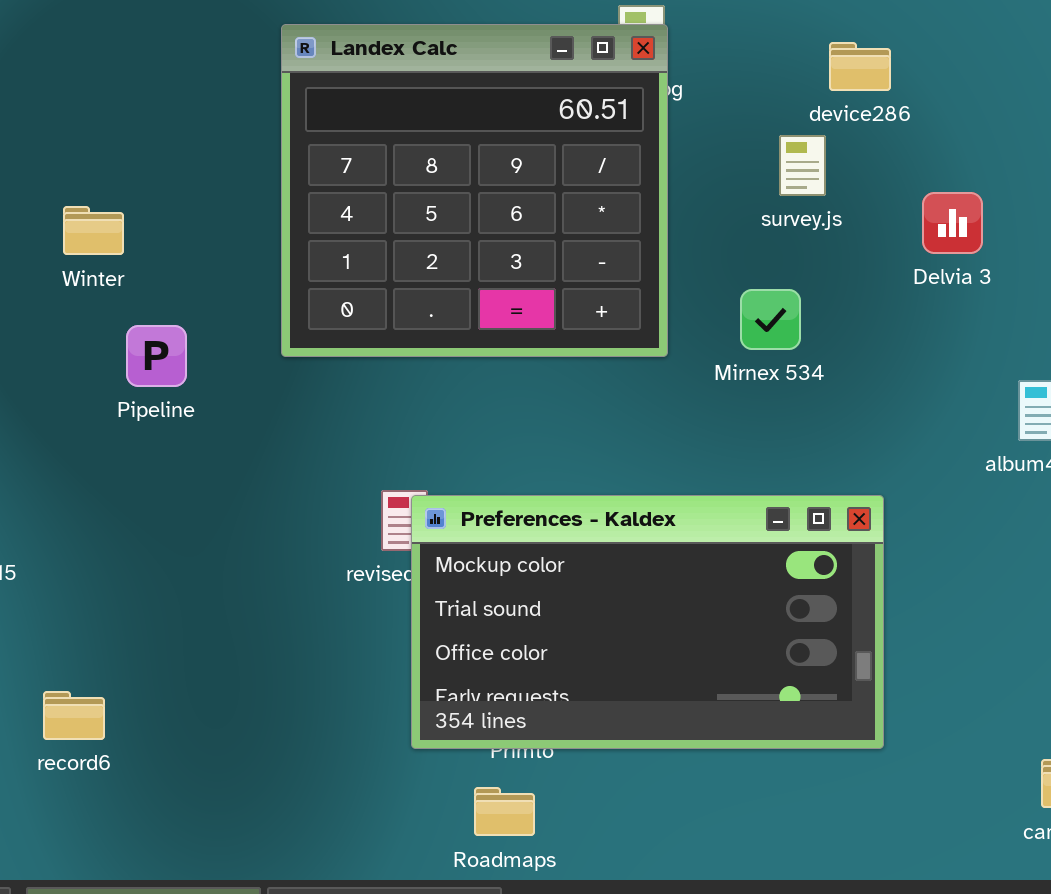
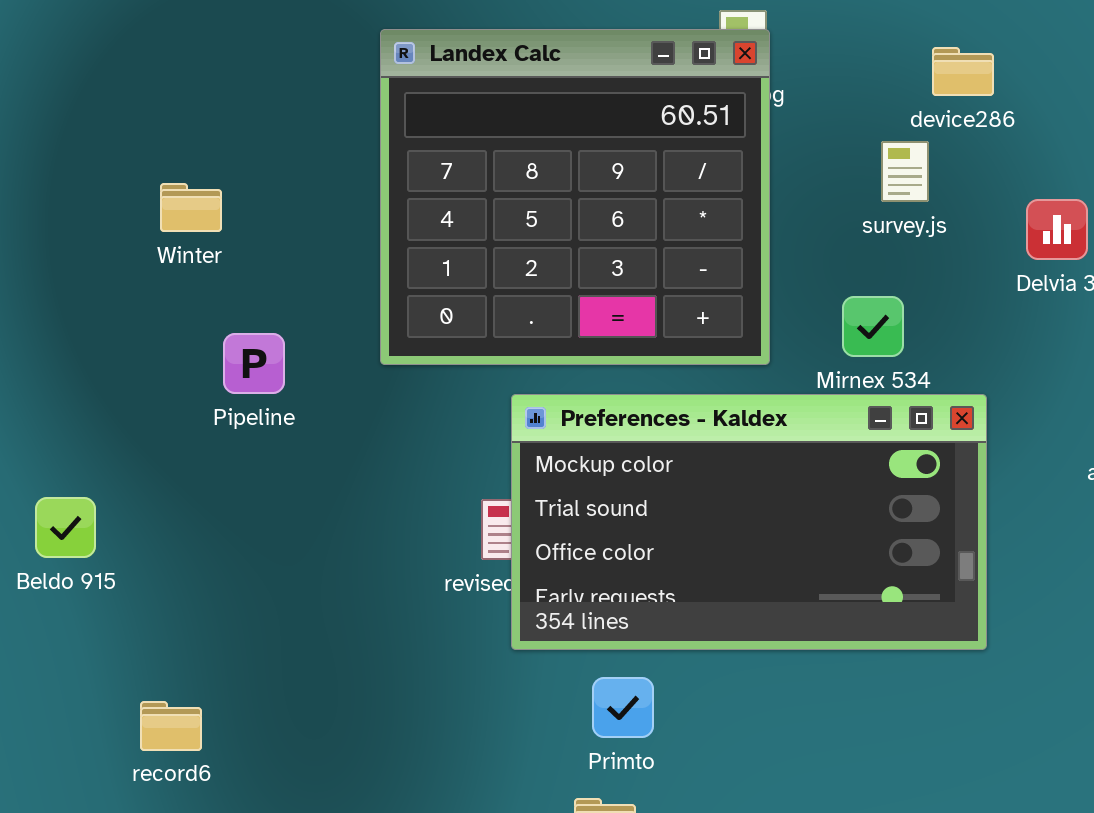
Winter: [63,206,124,255] -> [160,183,222,232], moved
Preferences - Kaldex: [411,495,884,749] -> [511,394,987,650], moved

